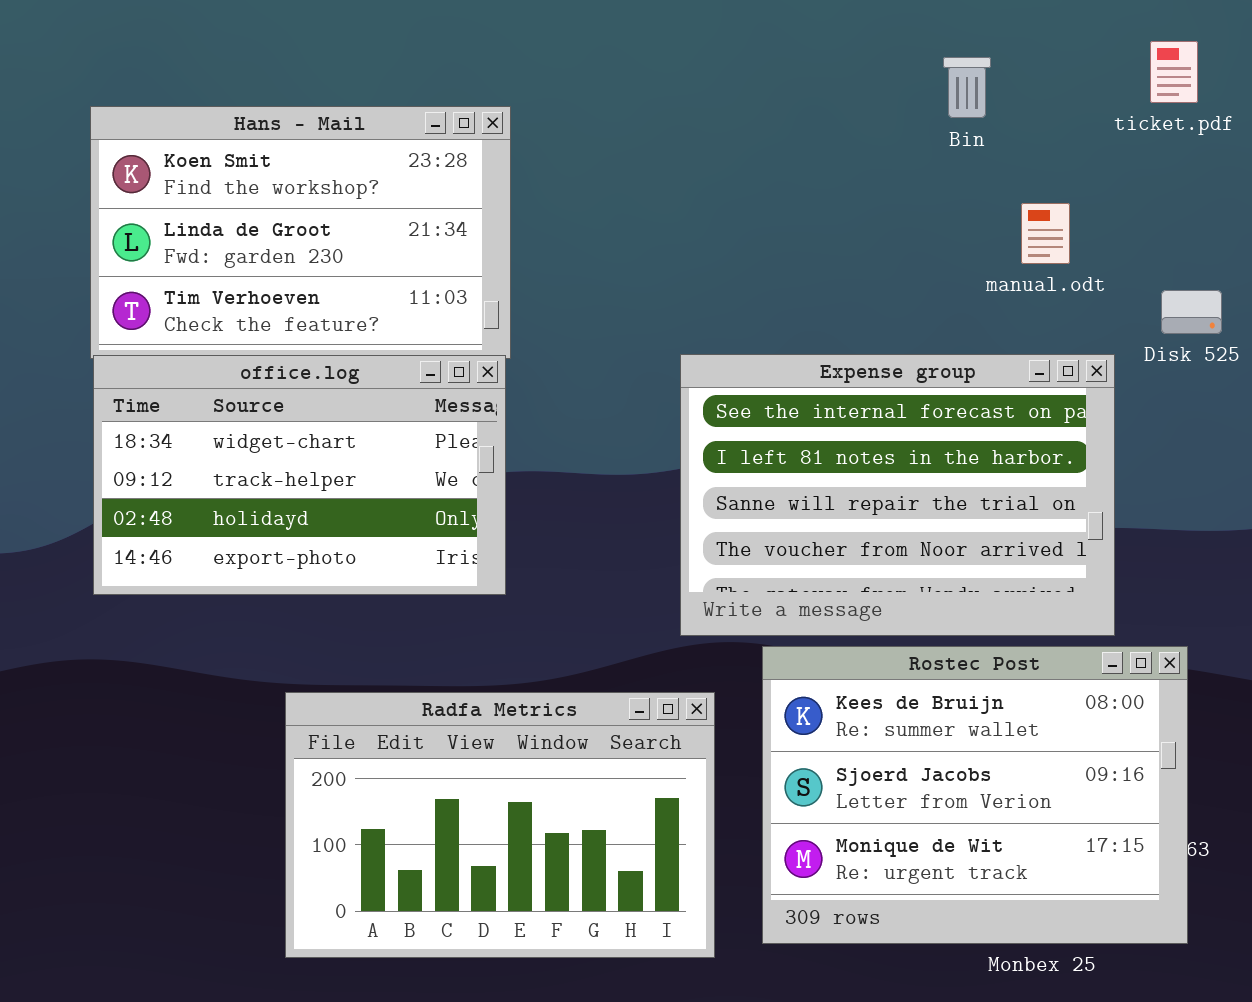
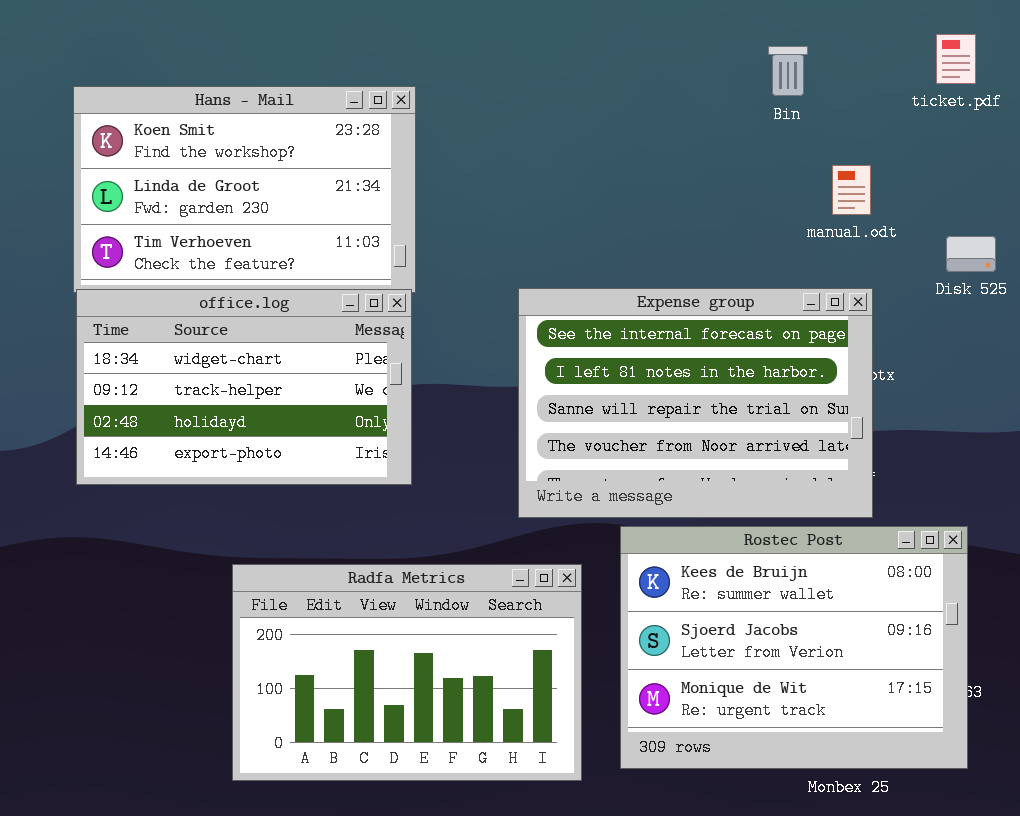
Expense group: [680,354,1115,636] -> [518,288,873,518], moved

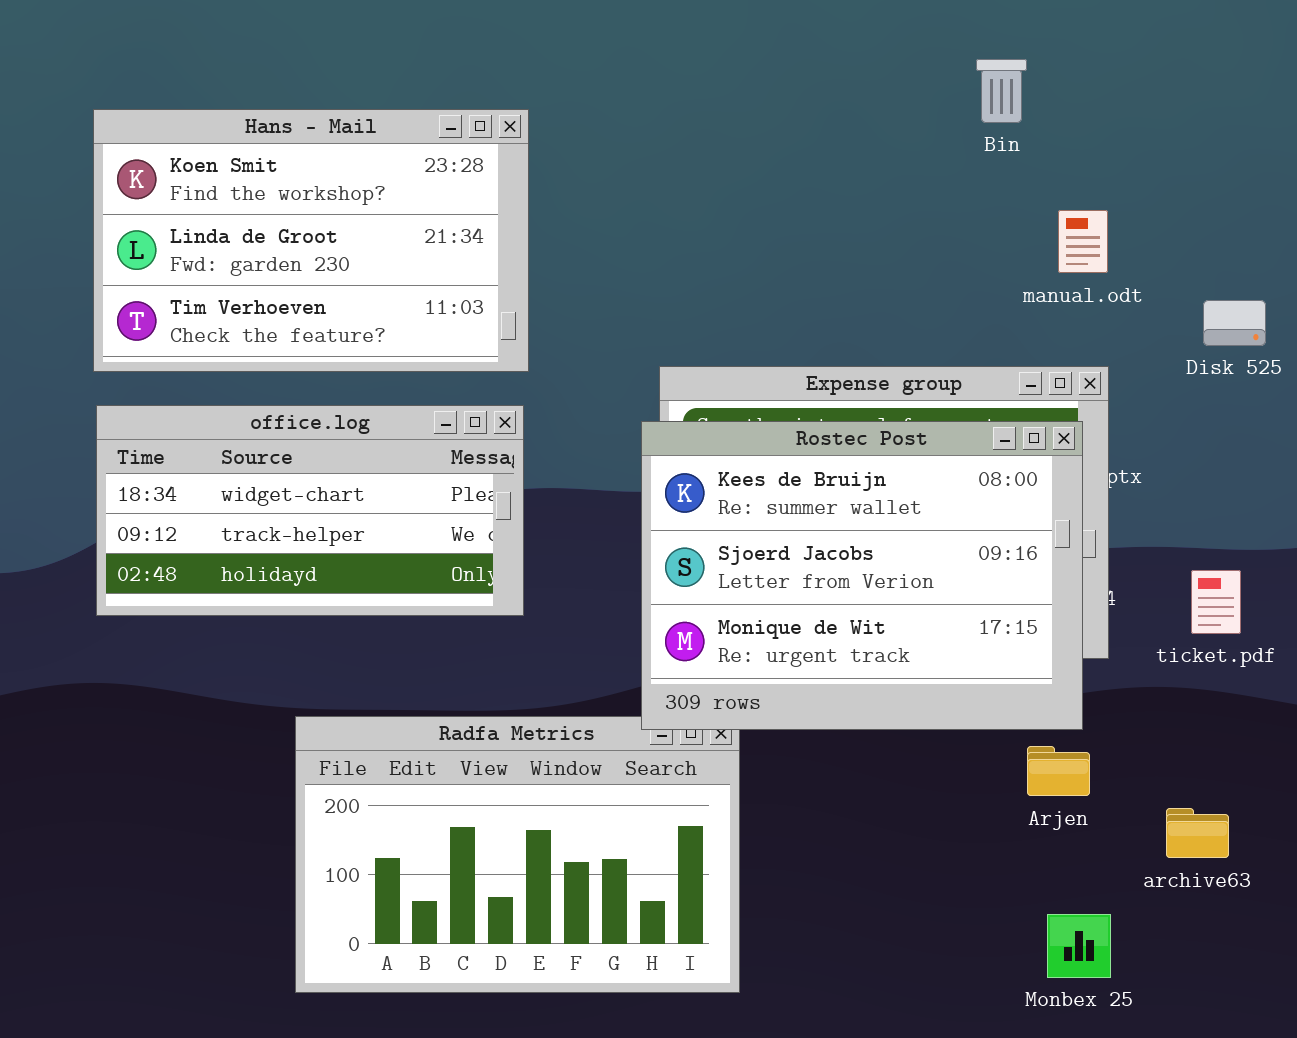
ticket.pdf: [936,34,976,84] -> [1191,570,1241,634], moved
office.log: [76,289,412,485] -> [96,405,524,616], resized
Rostec Post: [620,526,968,769] -> [641,421,1083,730], moved

